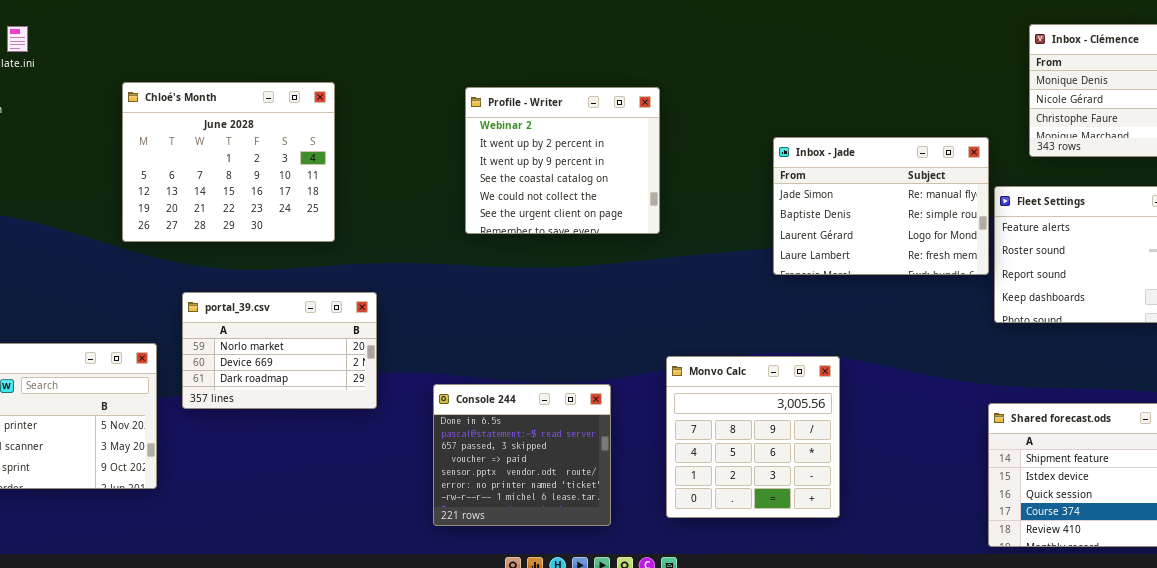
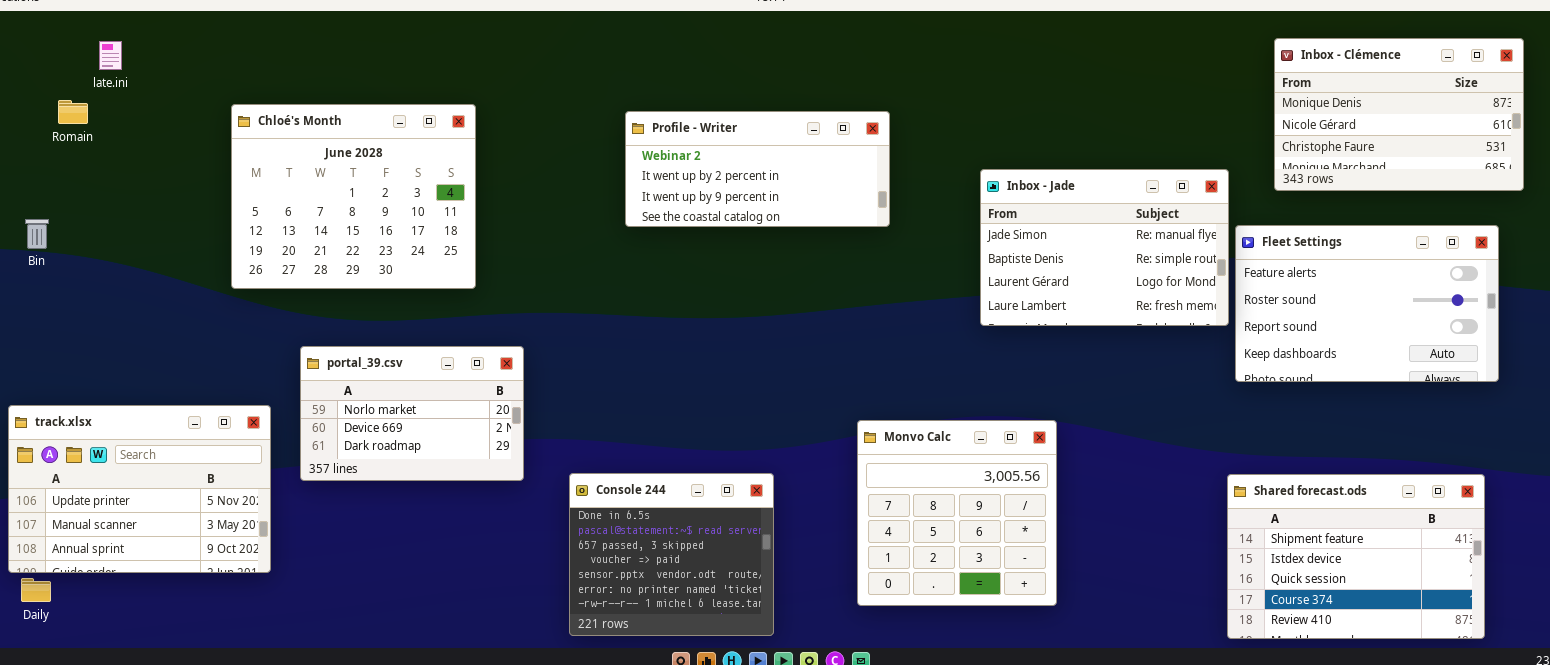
Profile - Writer: [465,87,660,234] -> [625,111,890,227], resized
Console 244: [433,384,611,526] -> [569,473,774,636], moved

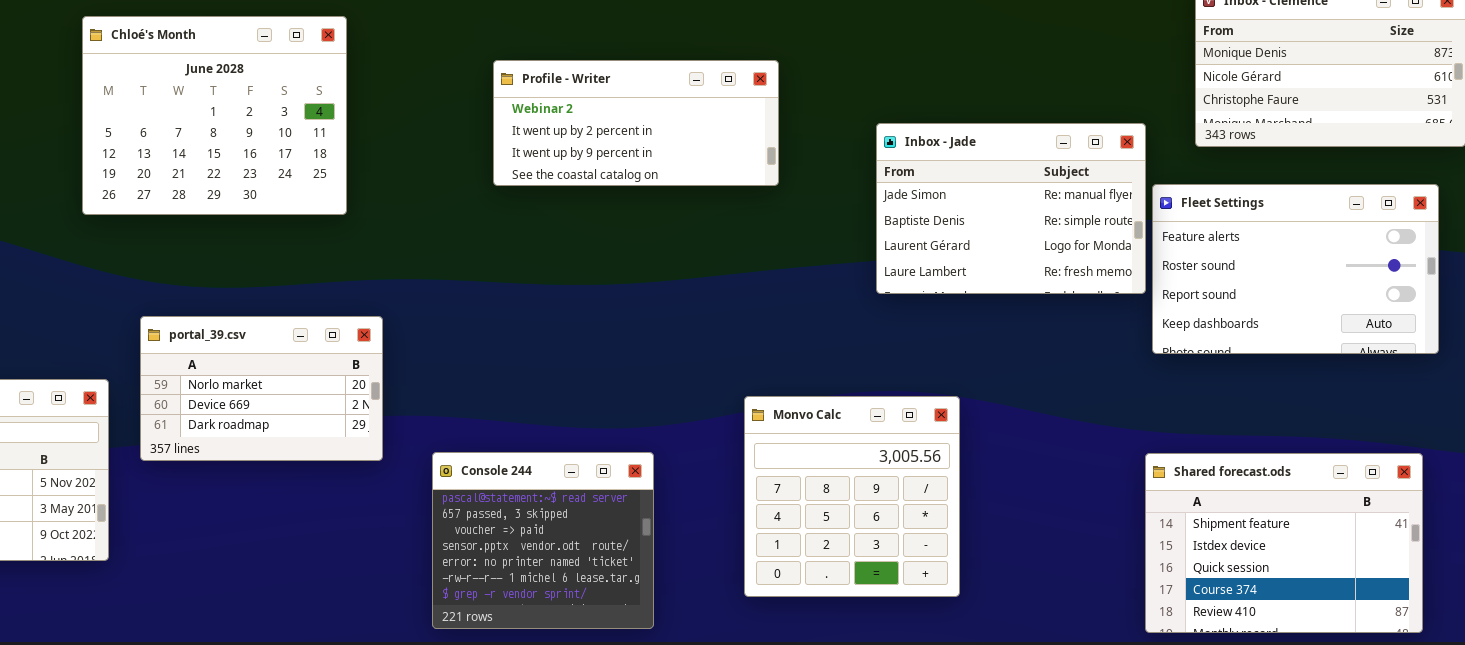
Chloé's Month: [231,104,476,289] -> [82,16,347,215], moved
Console 244: [569,473,774,636] -> [432,452,654,629], scrolled down 1 row

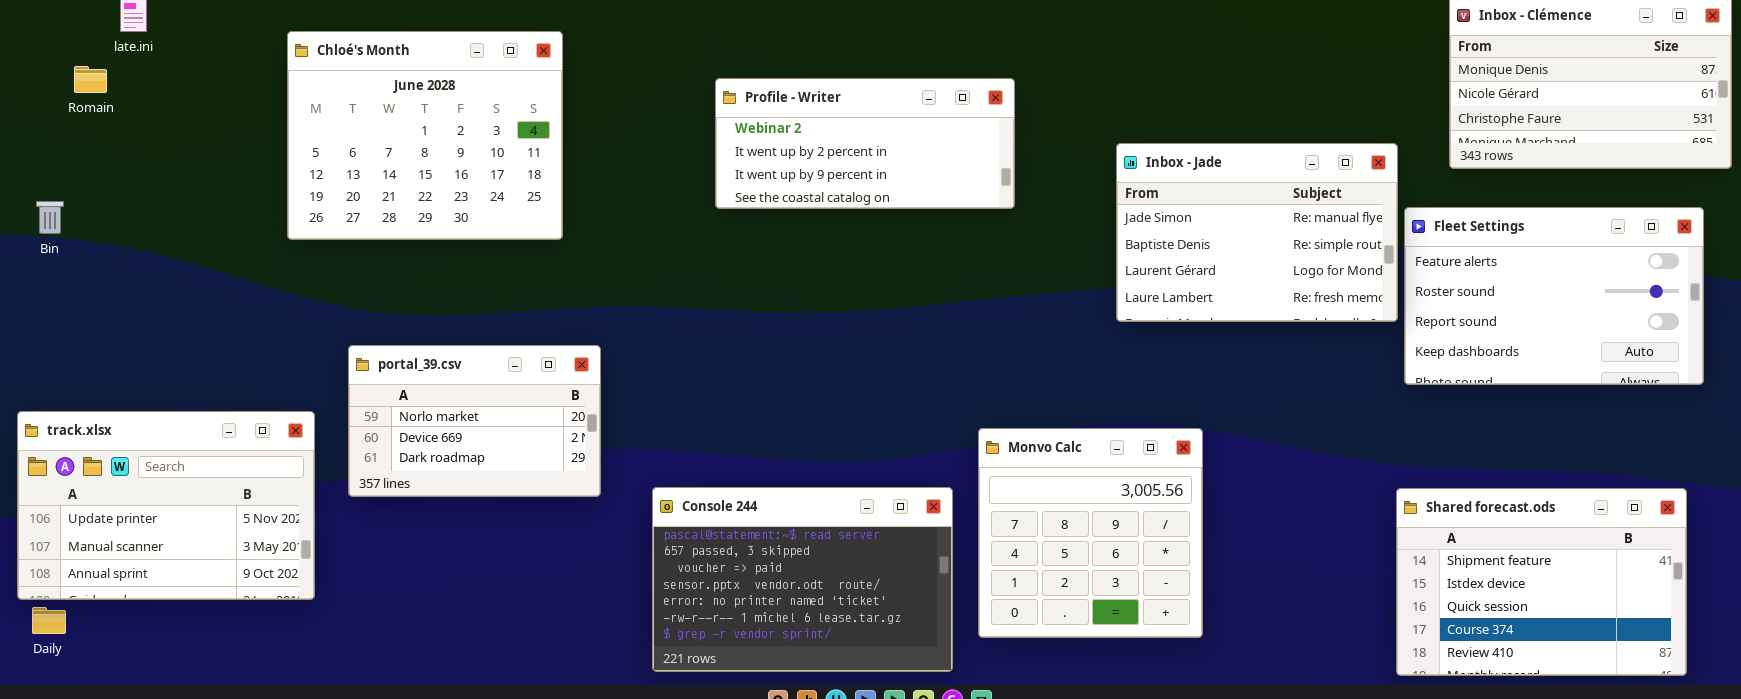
Console 244: [432,452,654,629] -> [652,487,953,672], resized

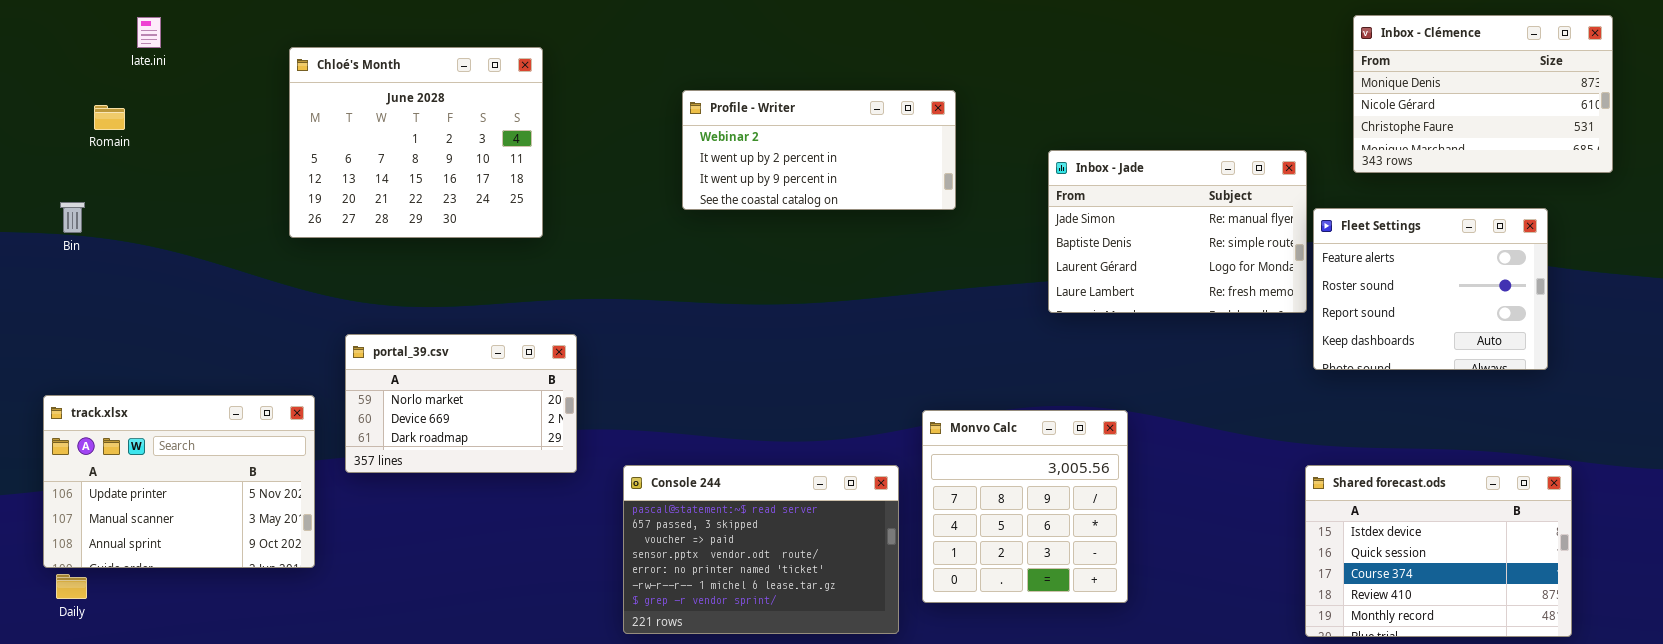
Romain: [74,66,107,93] -> [94,105,125,130], moved
Fleet Settings: [1404,207,1704,385] -> [1313,208,1548,370], resized
Shared forecast.ods: [1396,488,1687,676] -> [1305,465,1572,637], scrolled down 1 row

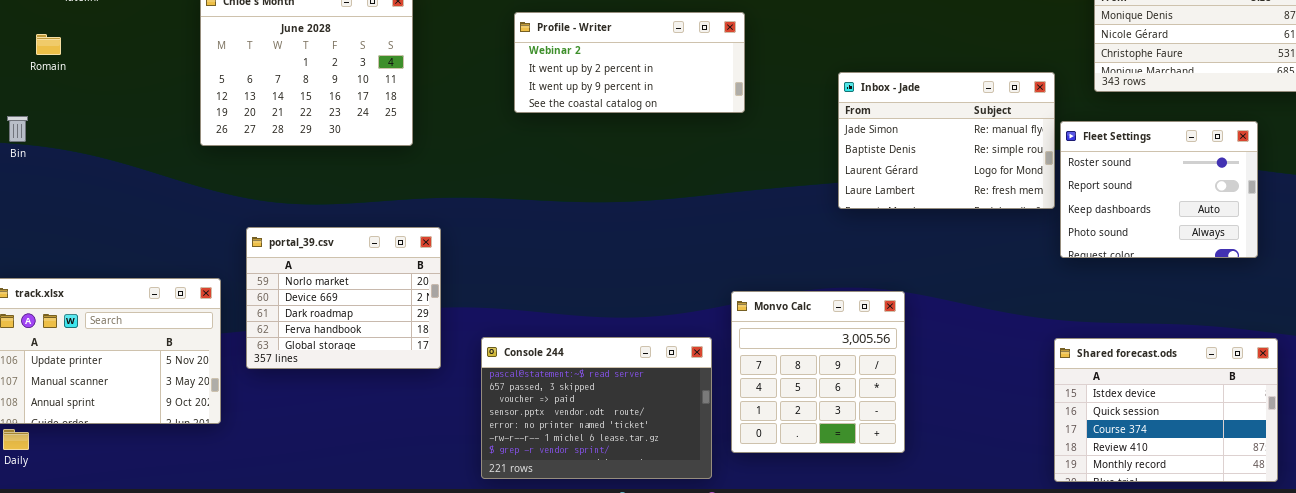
Profile - Writer: [682,90,956,210] -> [514,12,745,113], moved
Fleet Settings: [1313,208,1548,370] -> [1060,121,1258,258], scrolled down 1 row
portal_39.csv: [345,334,577,473] -> [246,227,441,369], resized

